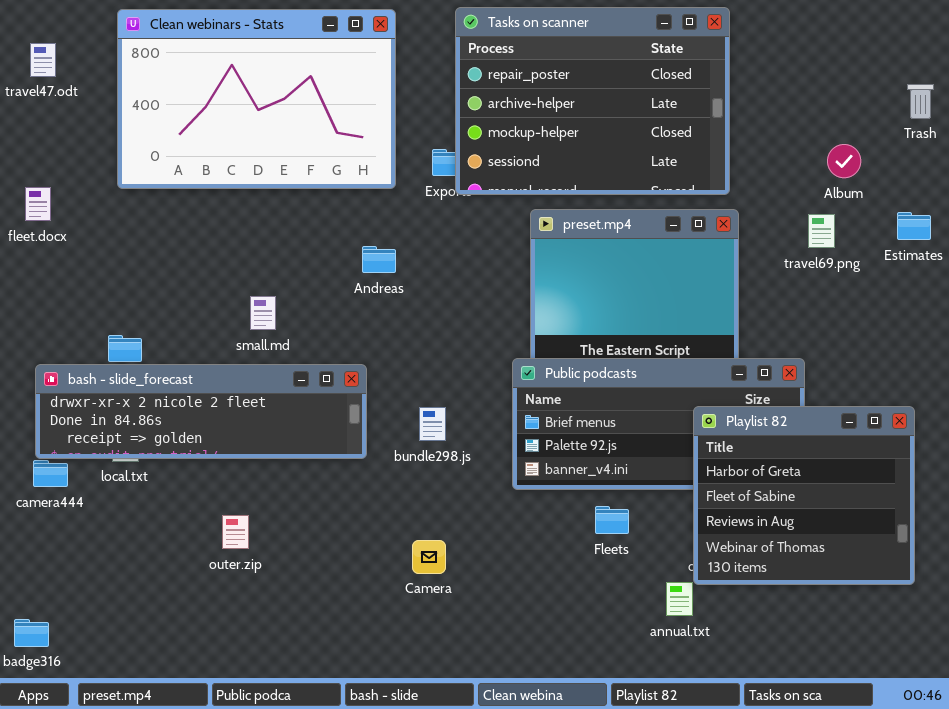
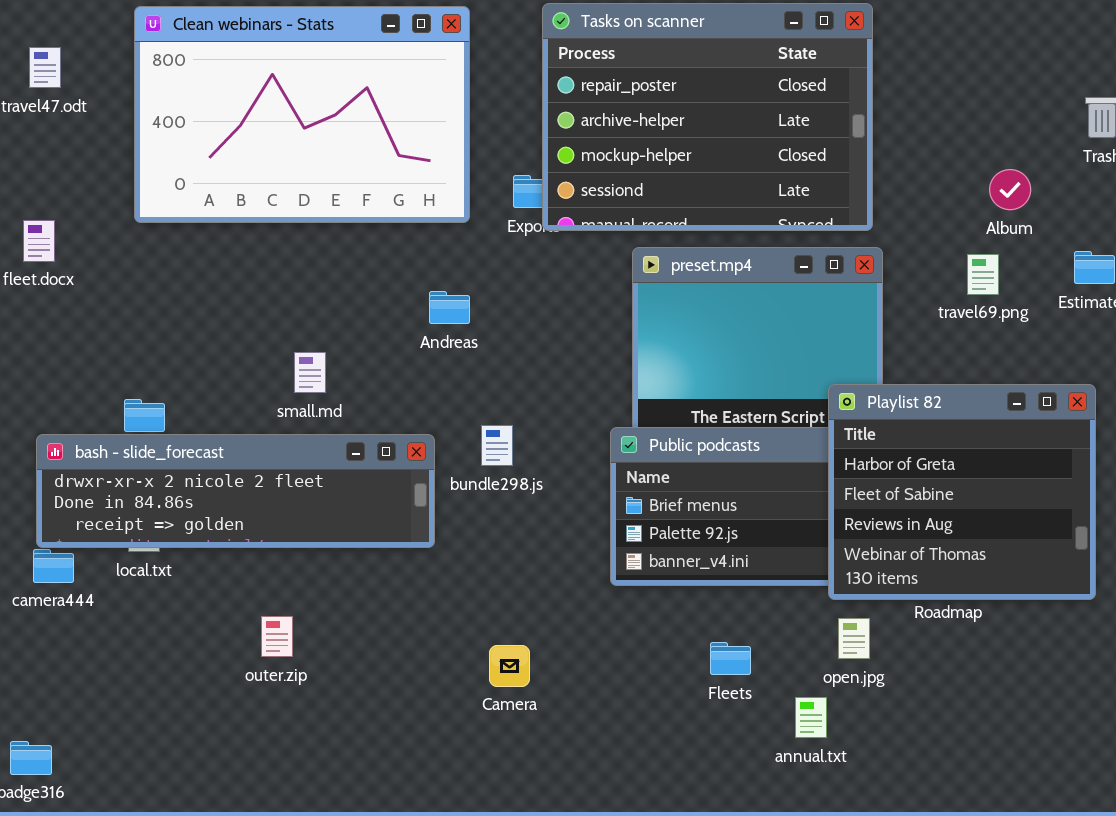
Playlist 82: [693,406,915,585] -> [828,384,1096,600], moved
bundle298.js: [419,407,446,441] -> [481,425,513,466], moved
Fleets: [595,506,629,534] -> [710,642,751,675], moved

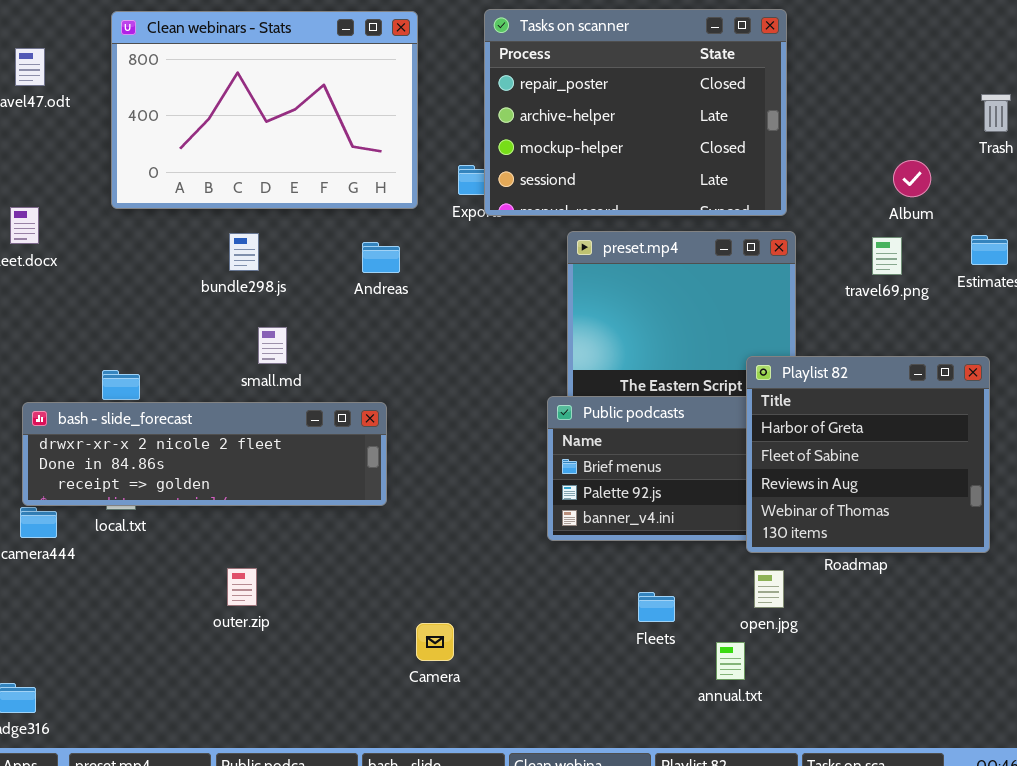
Andreas: [429,291,470,324] -> [362,242,400,273], moved
bundle298.js: [481,425,513,466] -> [229,233,259,271], moved
Camera: [489,645,530,687] -> [416,623,454,661], moved

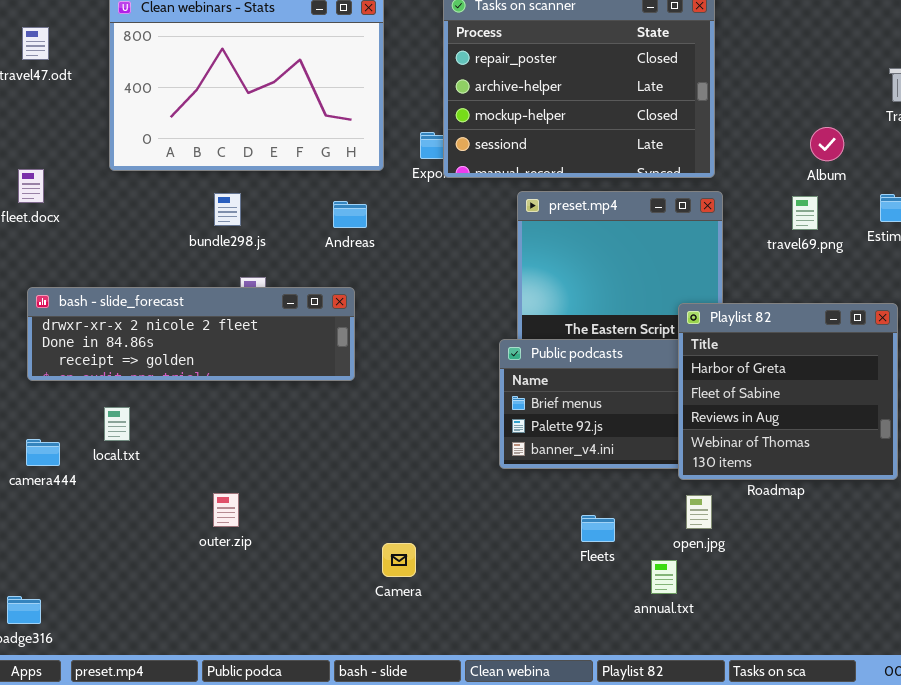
bash - slide_forecast: [22,402,387,506] -> [27,287,355,381], moved

